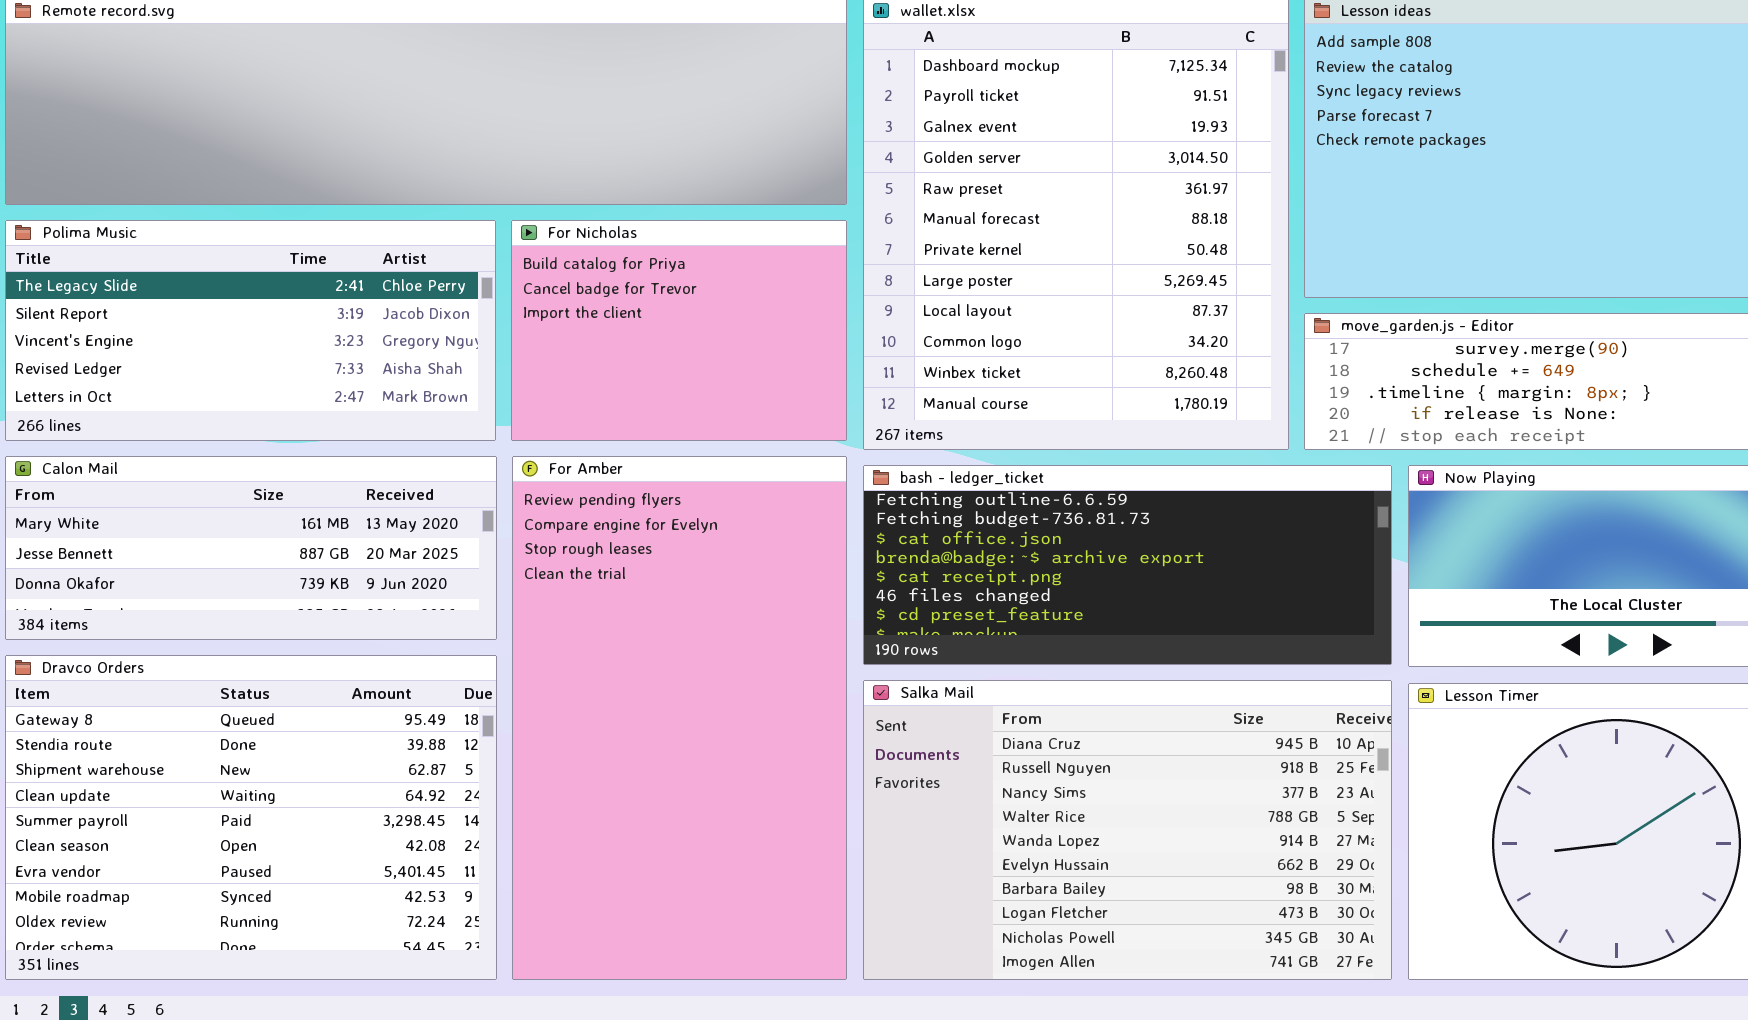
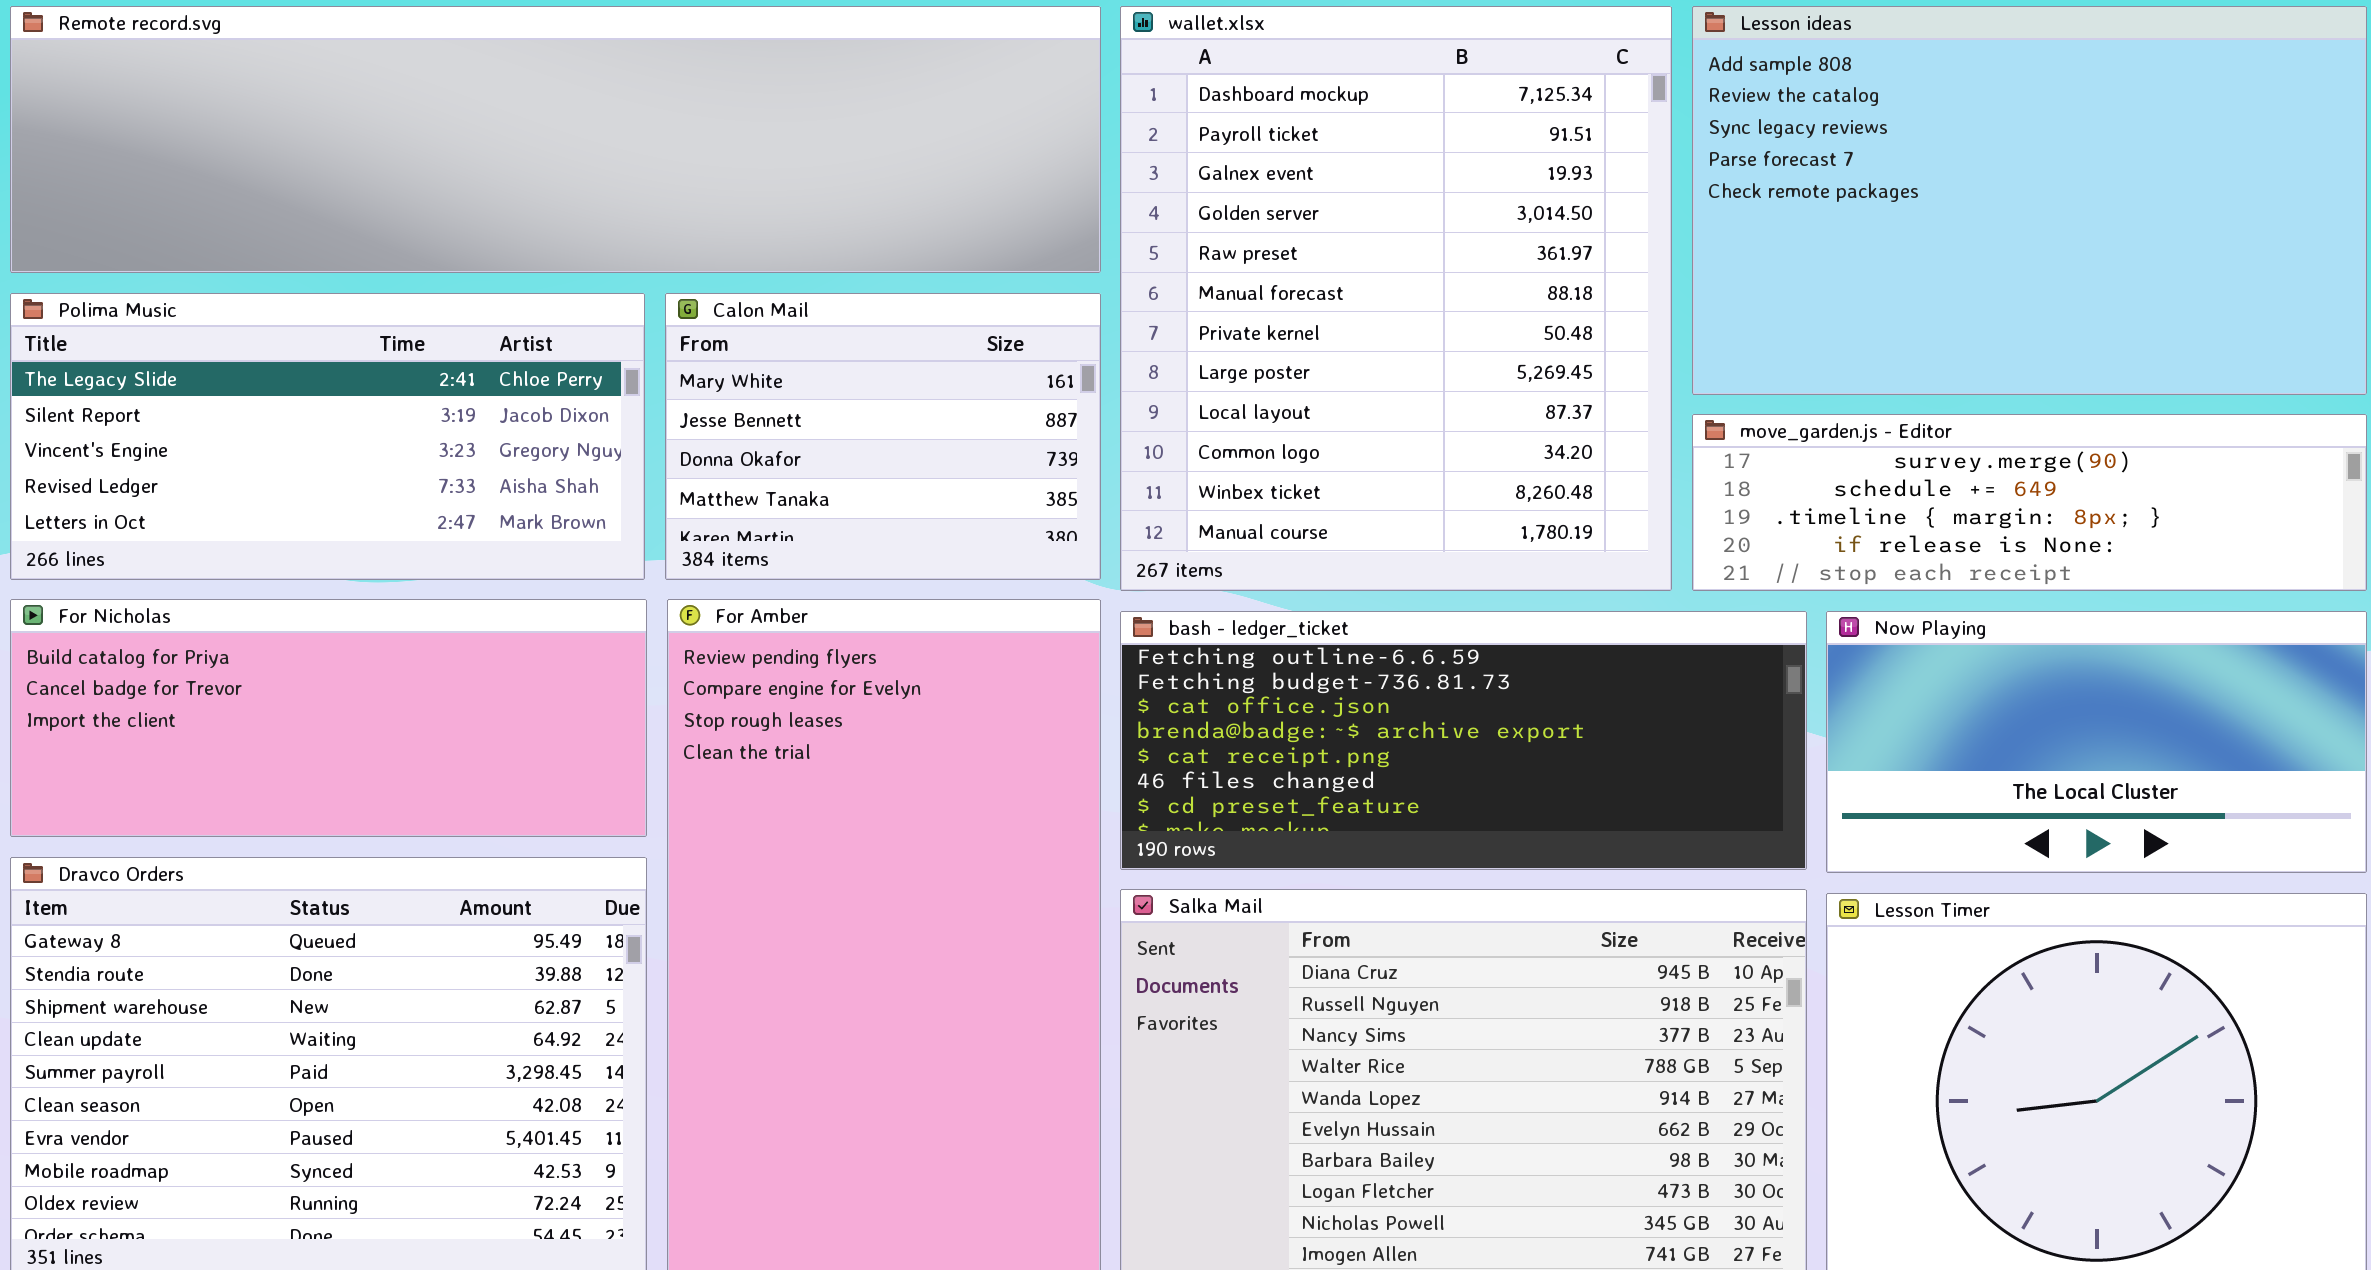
For Nicholas: [511,220,847,441] -> [10,599,647,837], moved, resized
Calon Mail: [5,456,497,640] -> [665,293,1101,580], moved, resized

